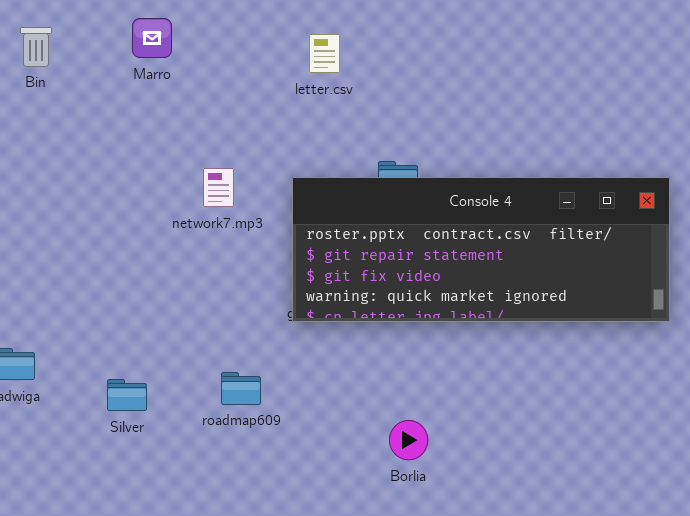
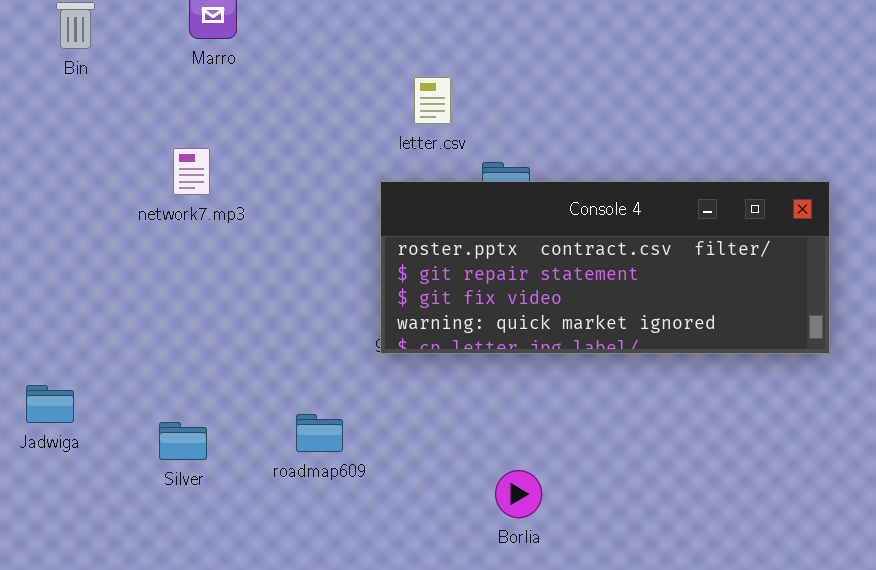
letter.csv: [309,34,340,73] -> [414,77,451,124], moved
network7.mp3: [203,168,234,207] -> [173,148,210,195], moved

